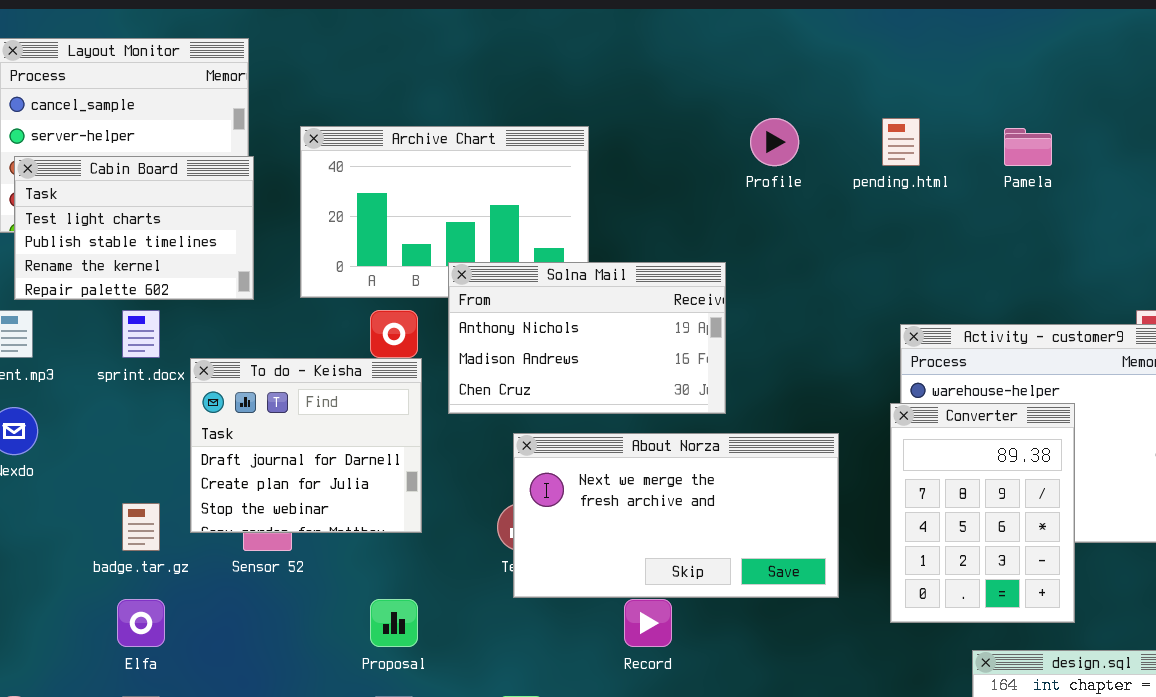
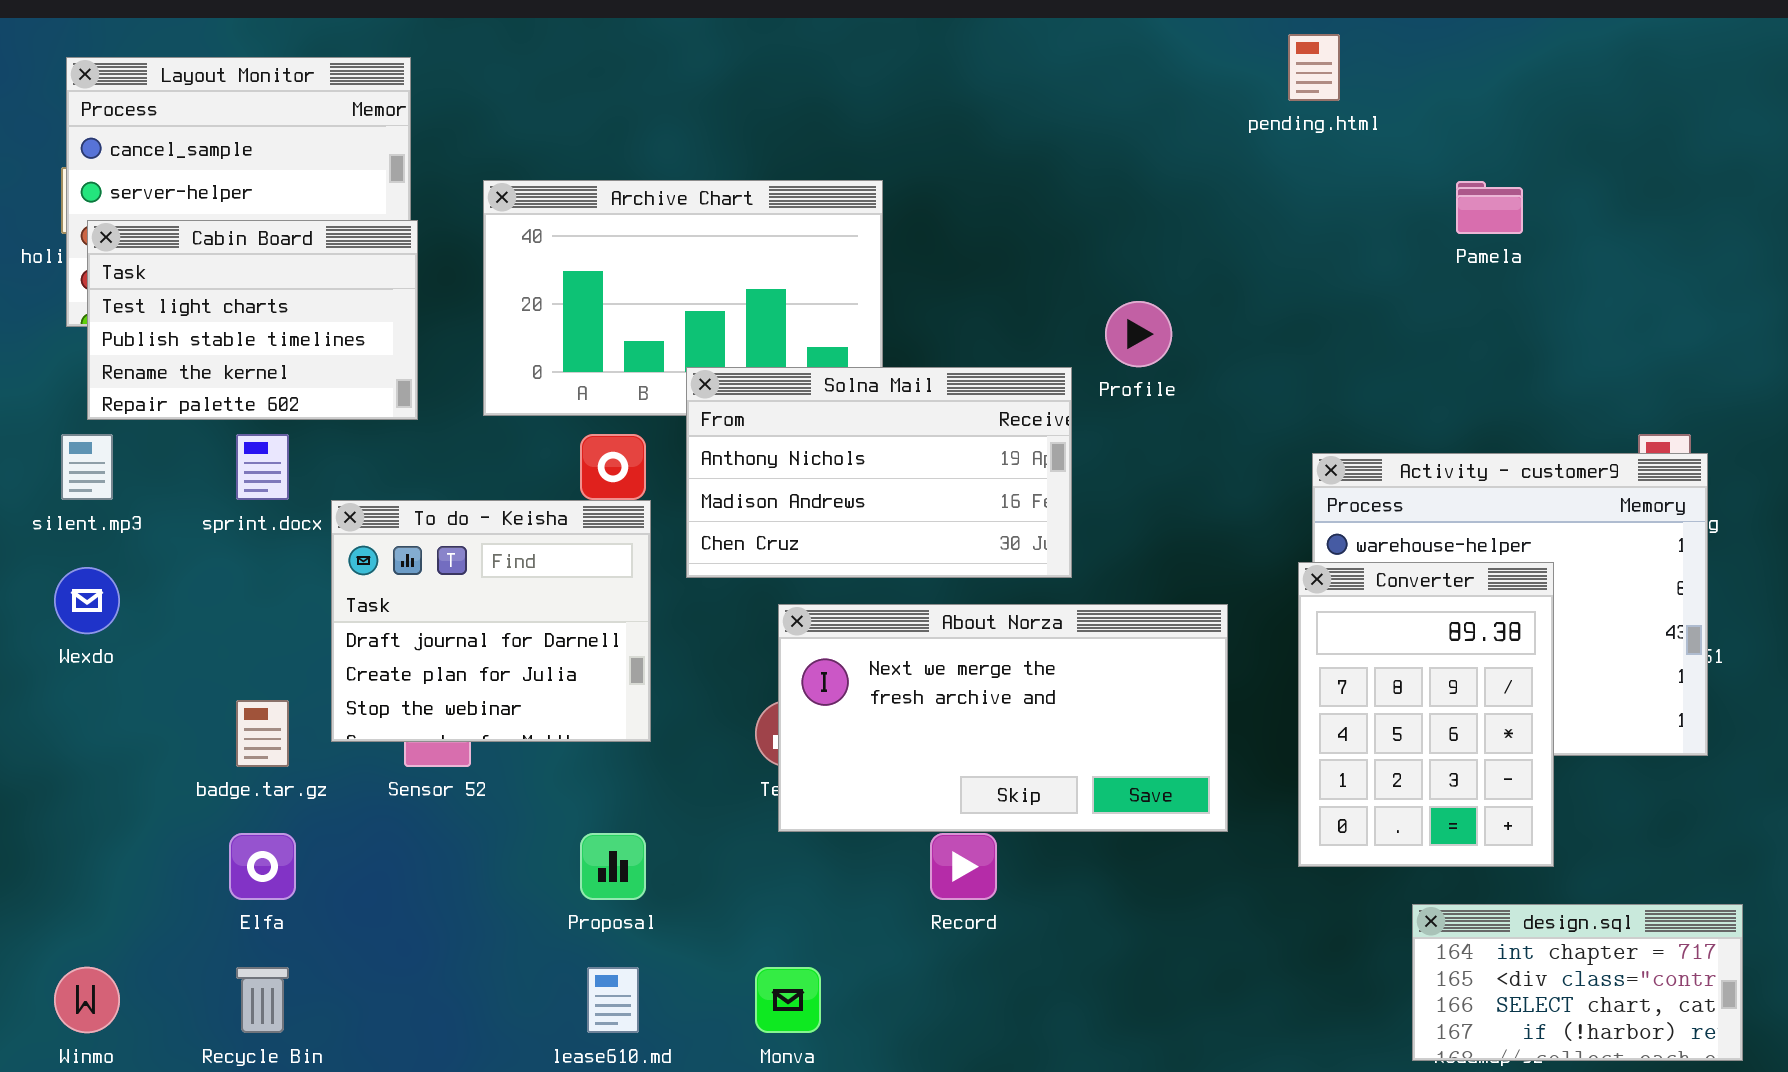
Profile: [750,118,799,166] -> [1105,301,1172,367], moved
pending.html: [882,118,920,166] -> [1288,34,1340,101], moved

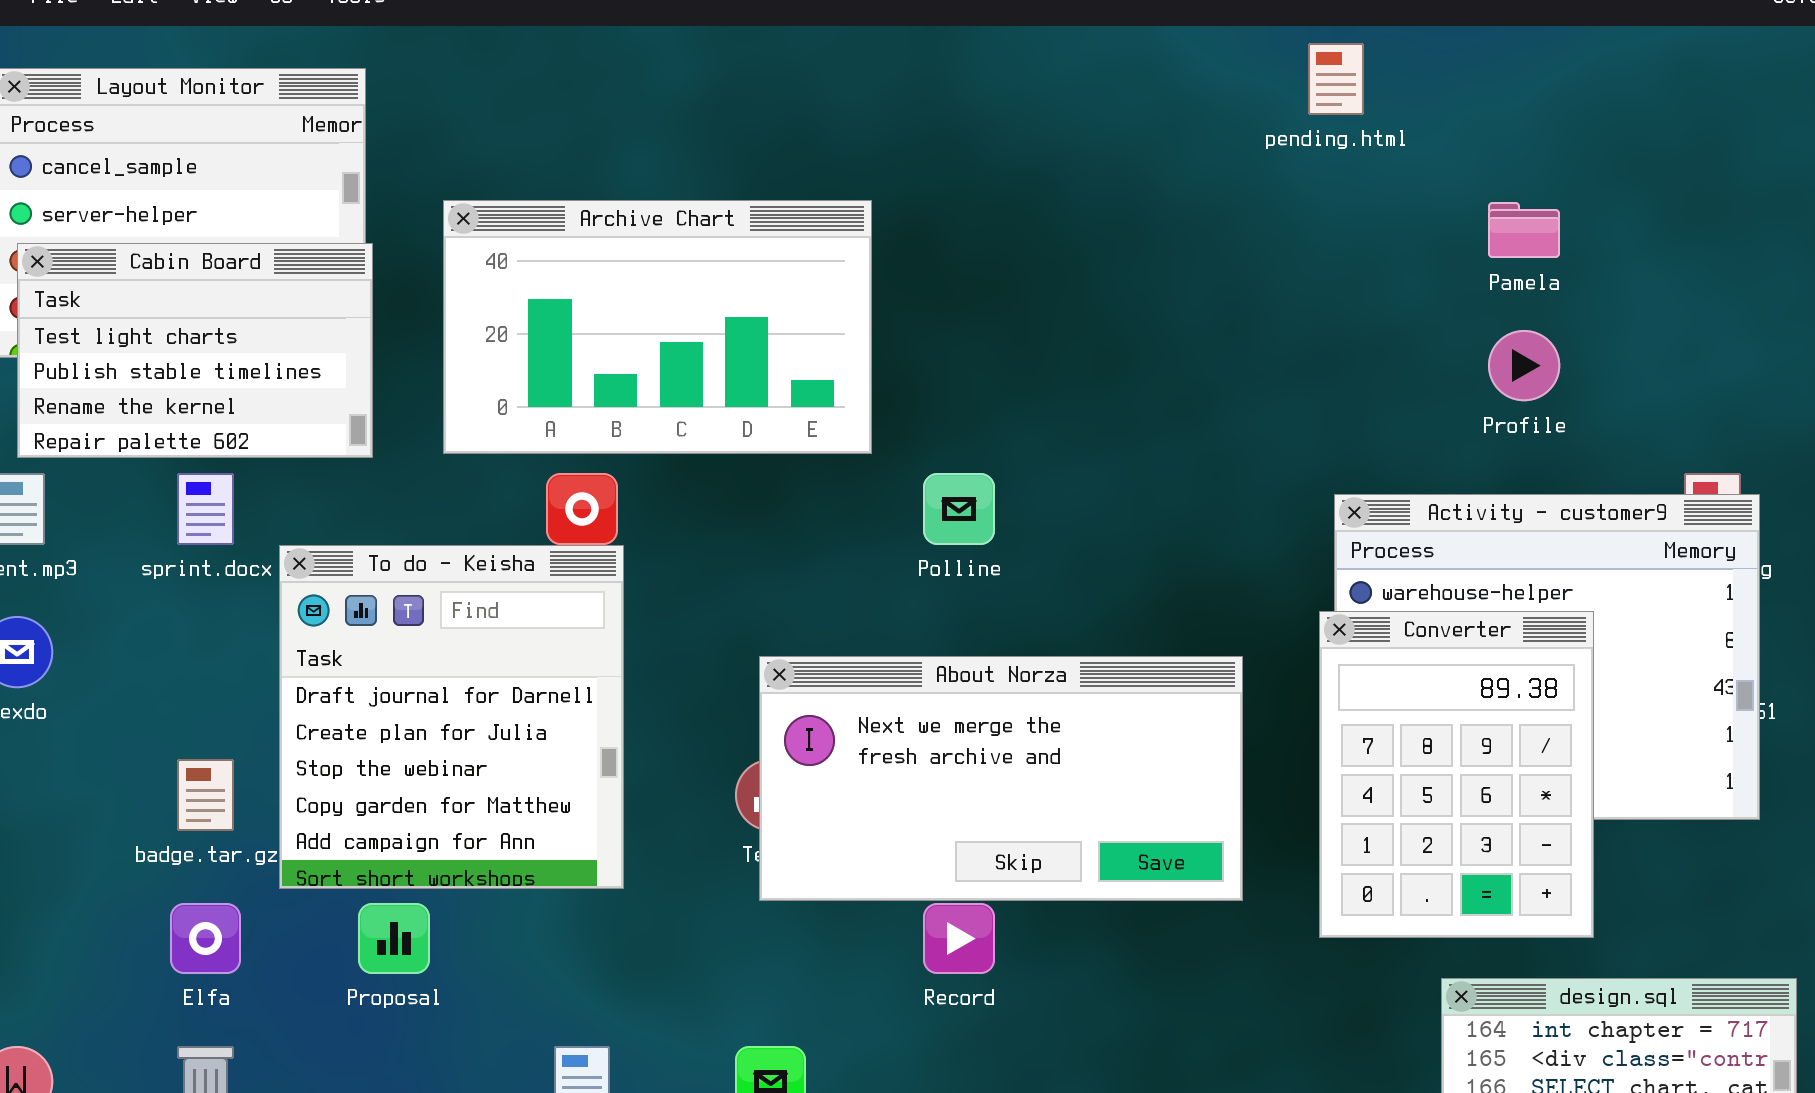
Profile: [1105,301,1172,367] -> [1488,330,1560,401], moved
Solna Mail: [686,367,1072,578] -> none, closed
To do - Keisha: [331,500,651,742] -> [279,545,624,889], resized
Proposal: [580,833,646,900] -> [358,903,430,974], moved

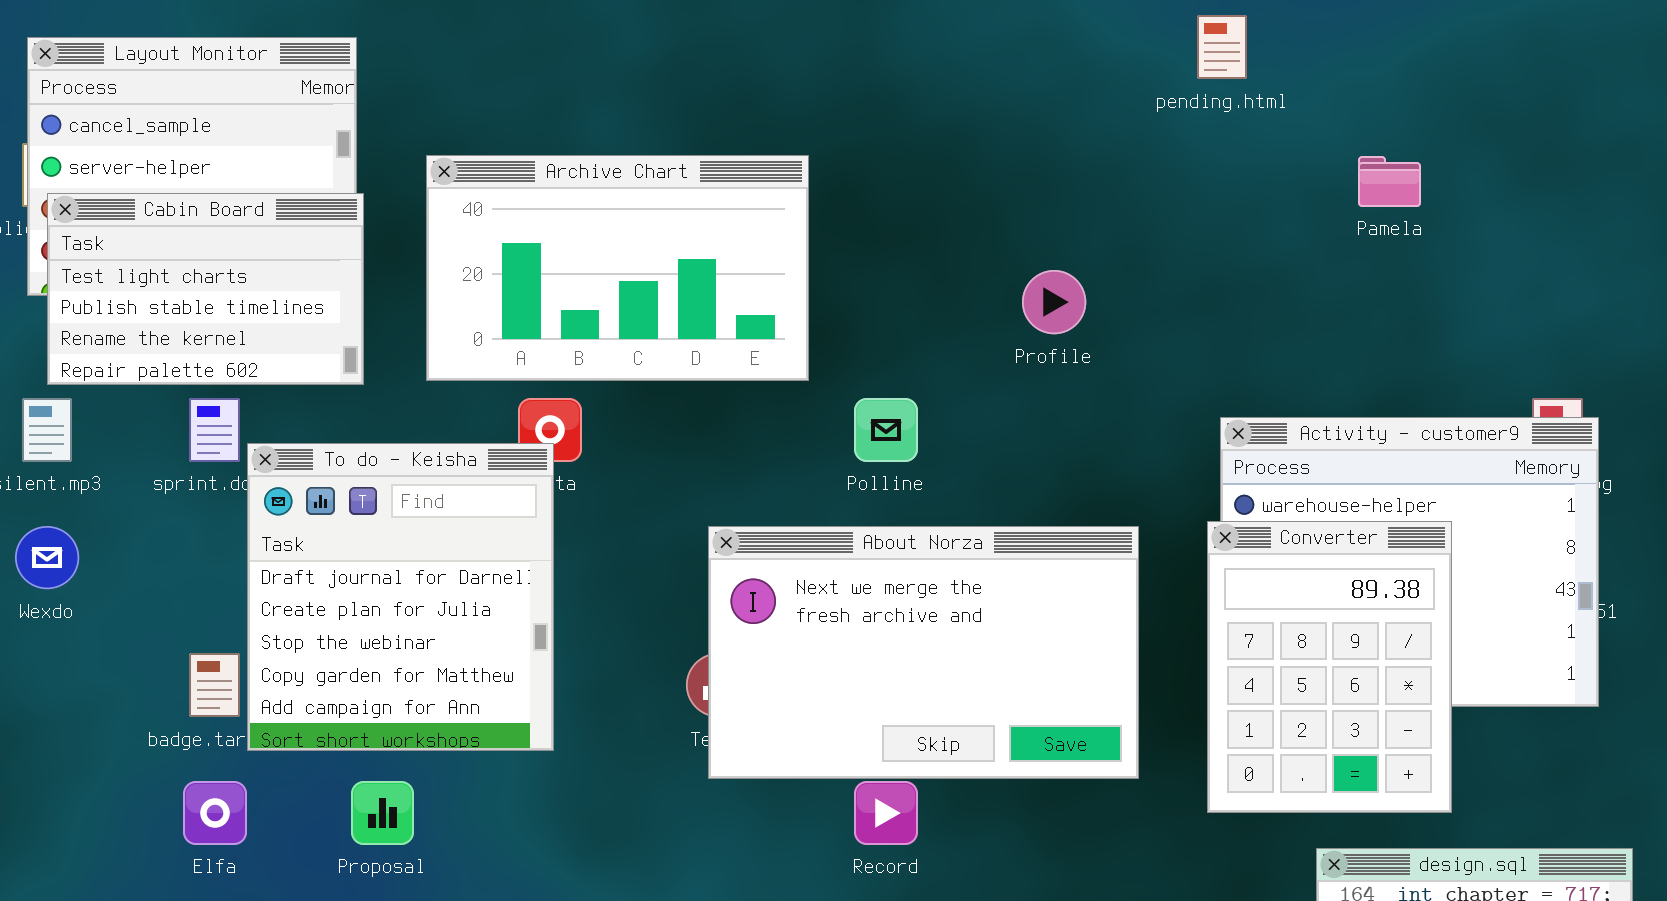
Profile: [1488,330,1560,401] -> [1022,270,1086,334], moved
To do - Keisha: [279,545,624,889] -> [247,443,554,751], moved
About Norza: [759,656,1243,901] -> [708,526,1139,779], resized

